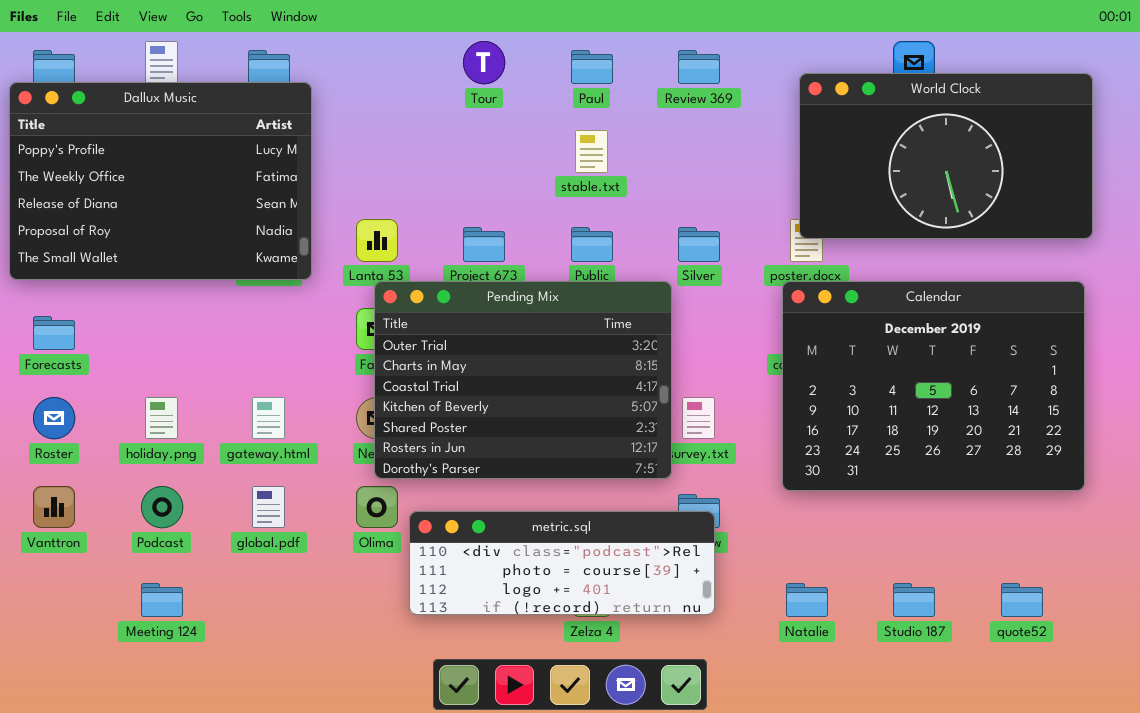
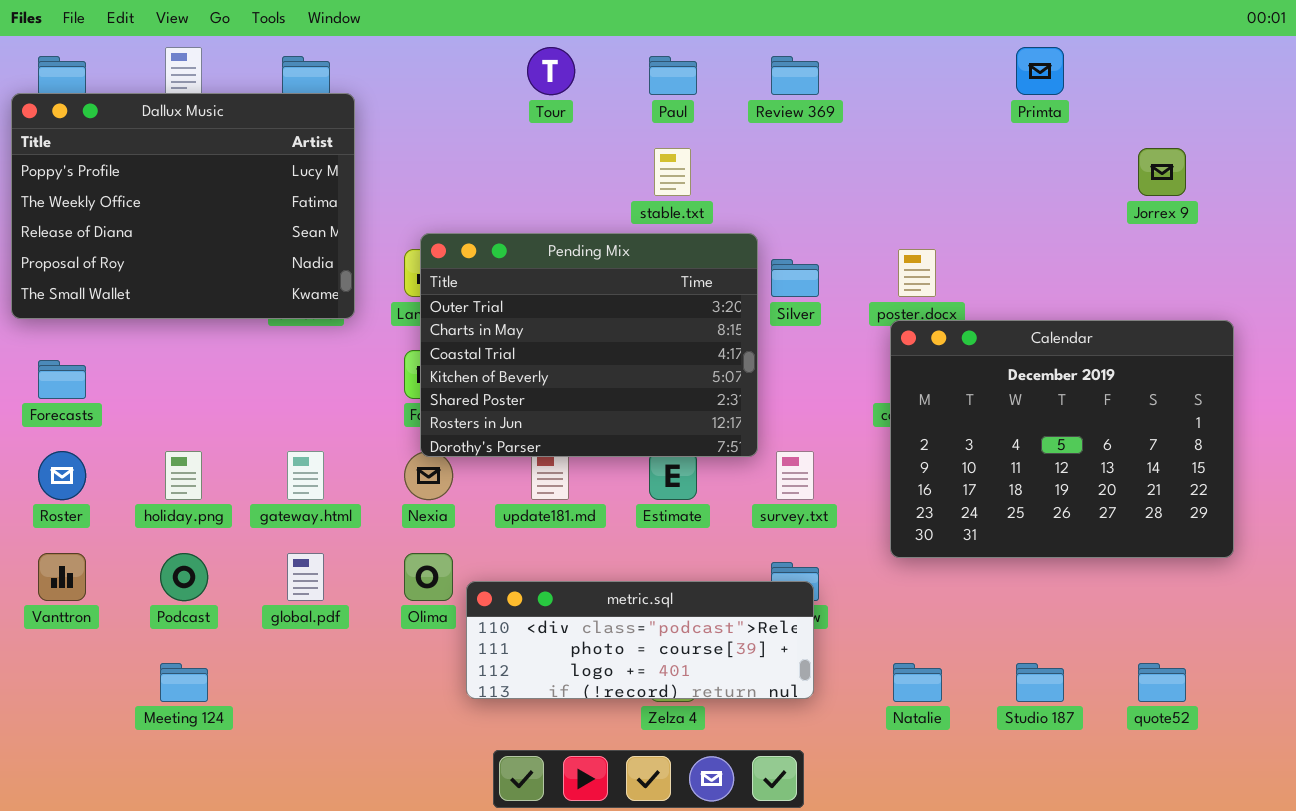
World Clock: [799,73,1093,239] -> none, closed
Pending Mix: [374,281,672,479] -> [420,233,758,457], moved

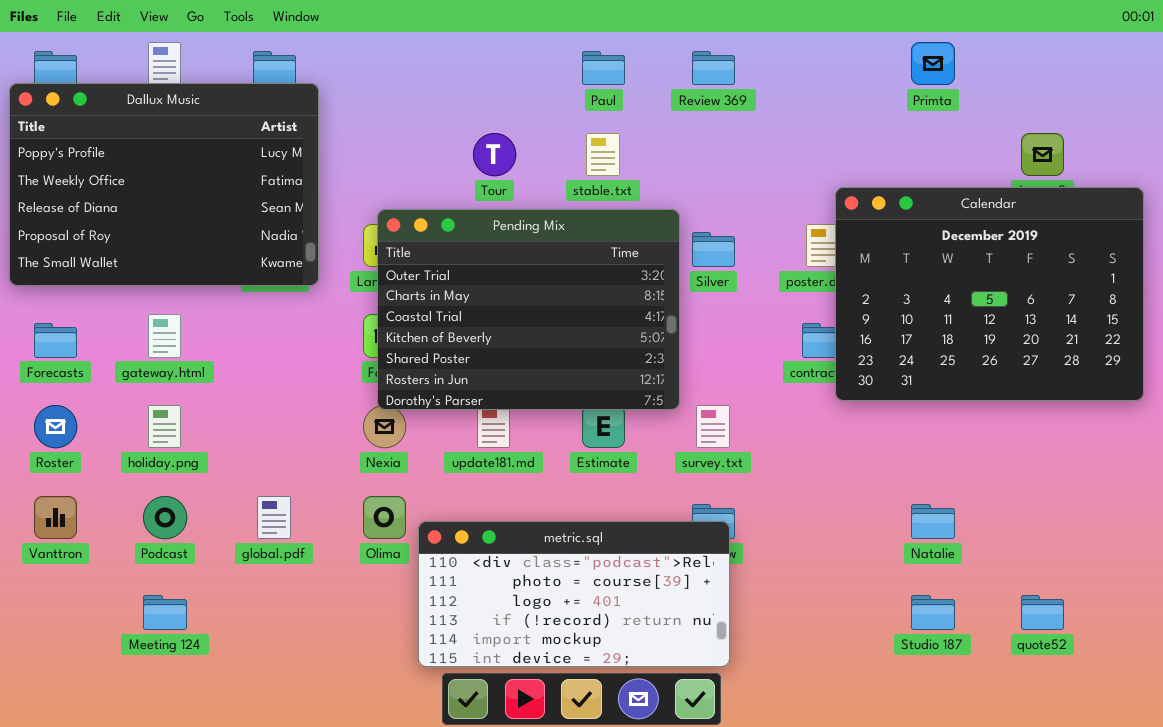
Tour: [527,47,575,95] -> [473,133,516,176], moved
Calendar: [890,320,1234,558] -> [835,187,1144,401], moved
gateway.html: [287,451,324,500] -> [148,314,181,358], moved
metric.sql: [466,581,814,699] -> [418,521,730,667], resized
Natalie: [893,663,942,702] -> [911,504,955,539], moved

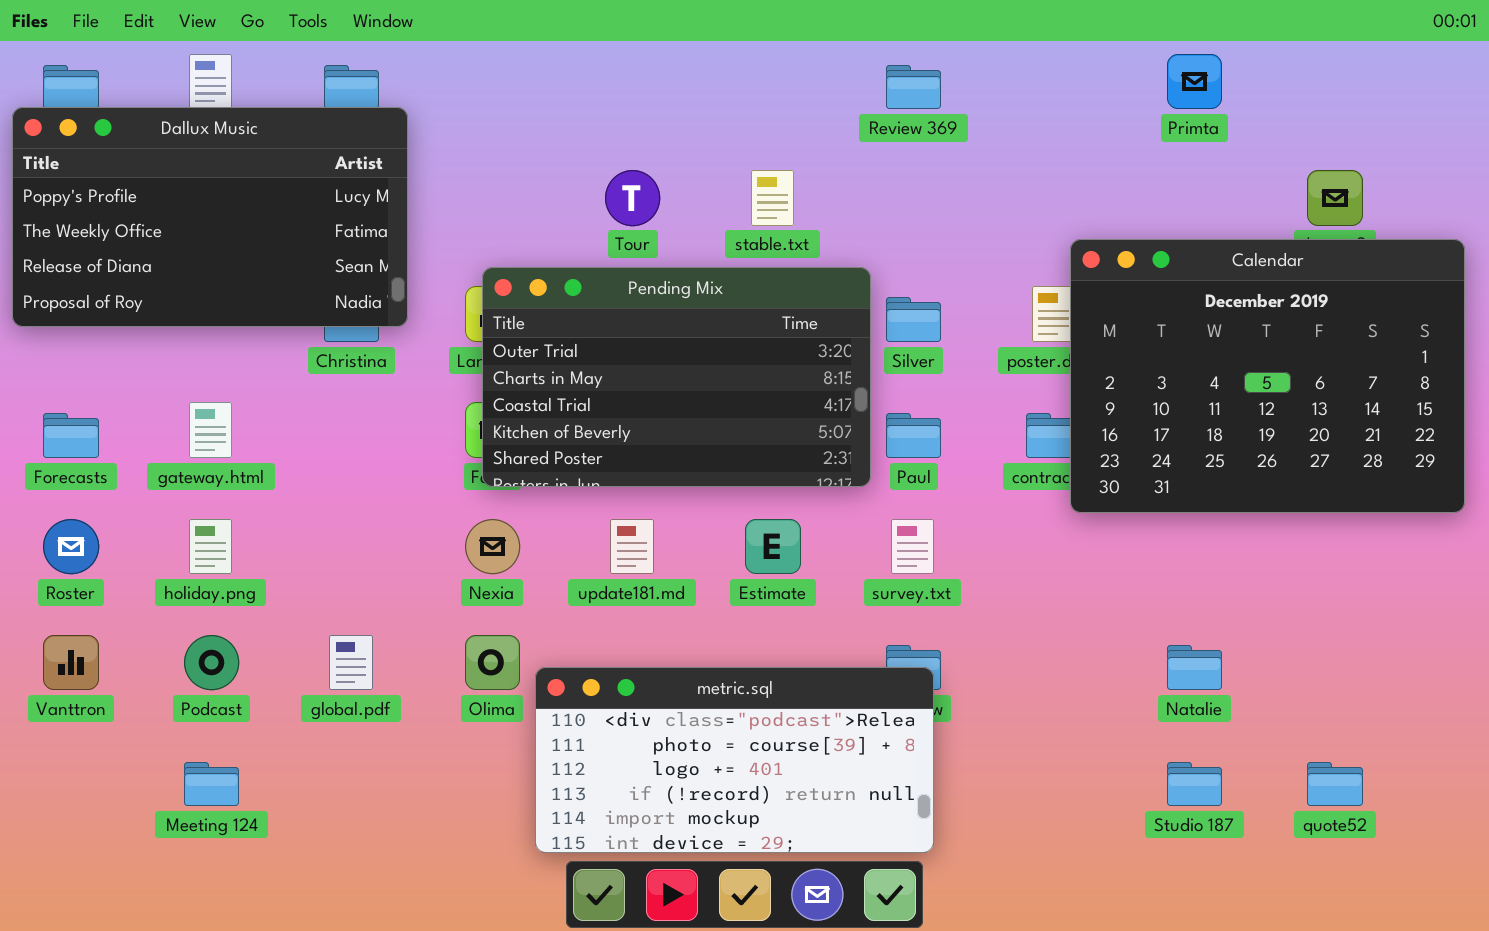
Paul: [582,51,625,85] -> [886,413,941,458], moved
Dallux Music: [9,83,319,286] -> [12,107,408,327], resized
Pending Mix: [377,209,680,410] -> [482,267,871,487], resized

